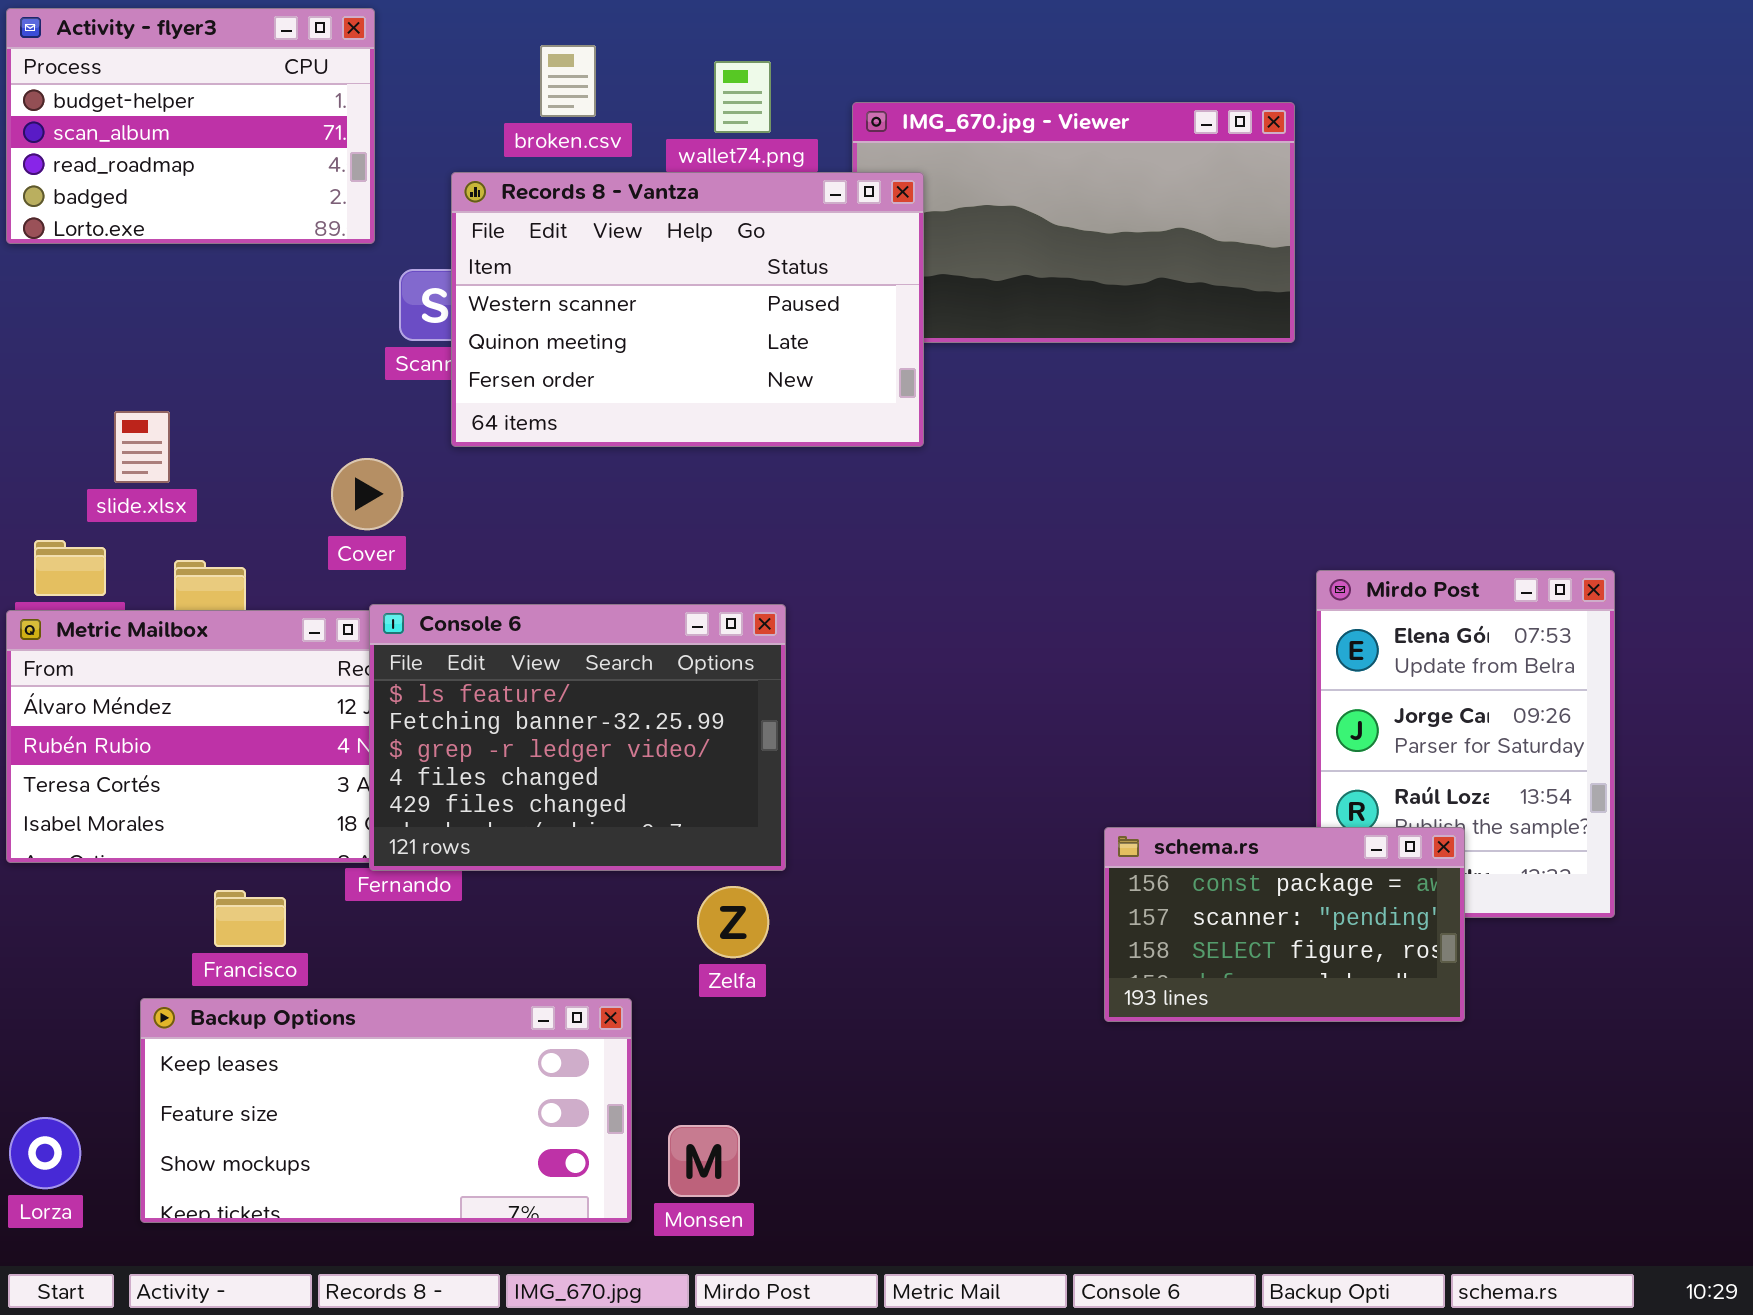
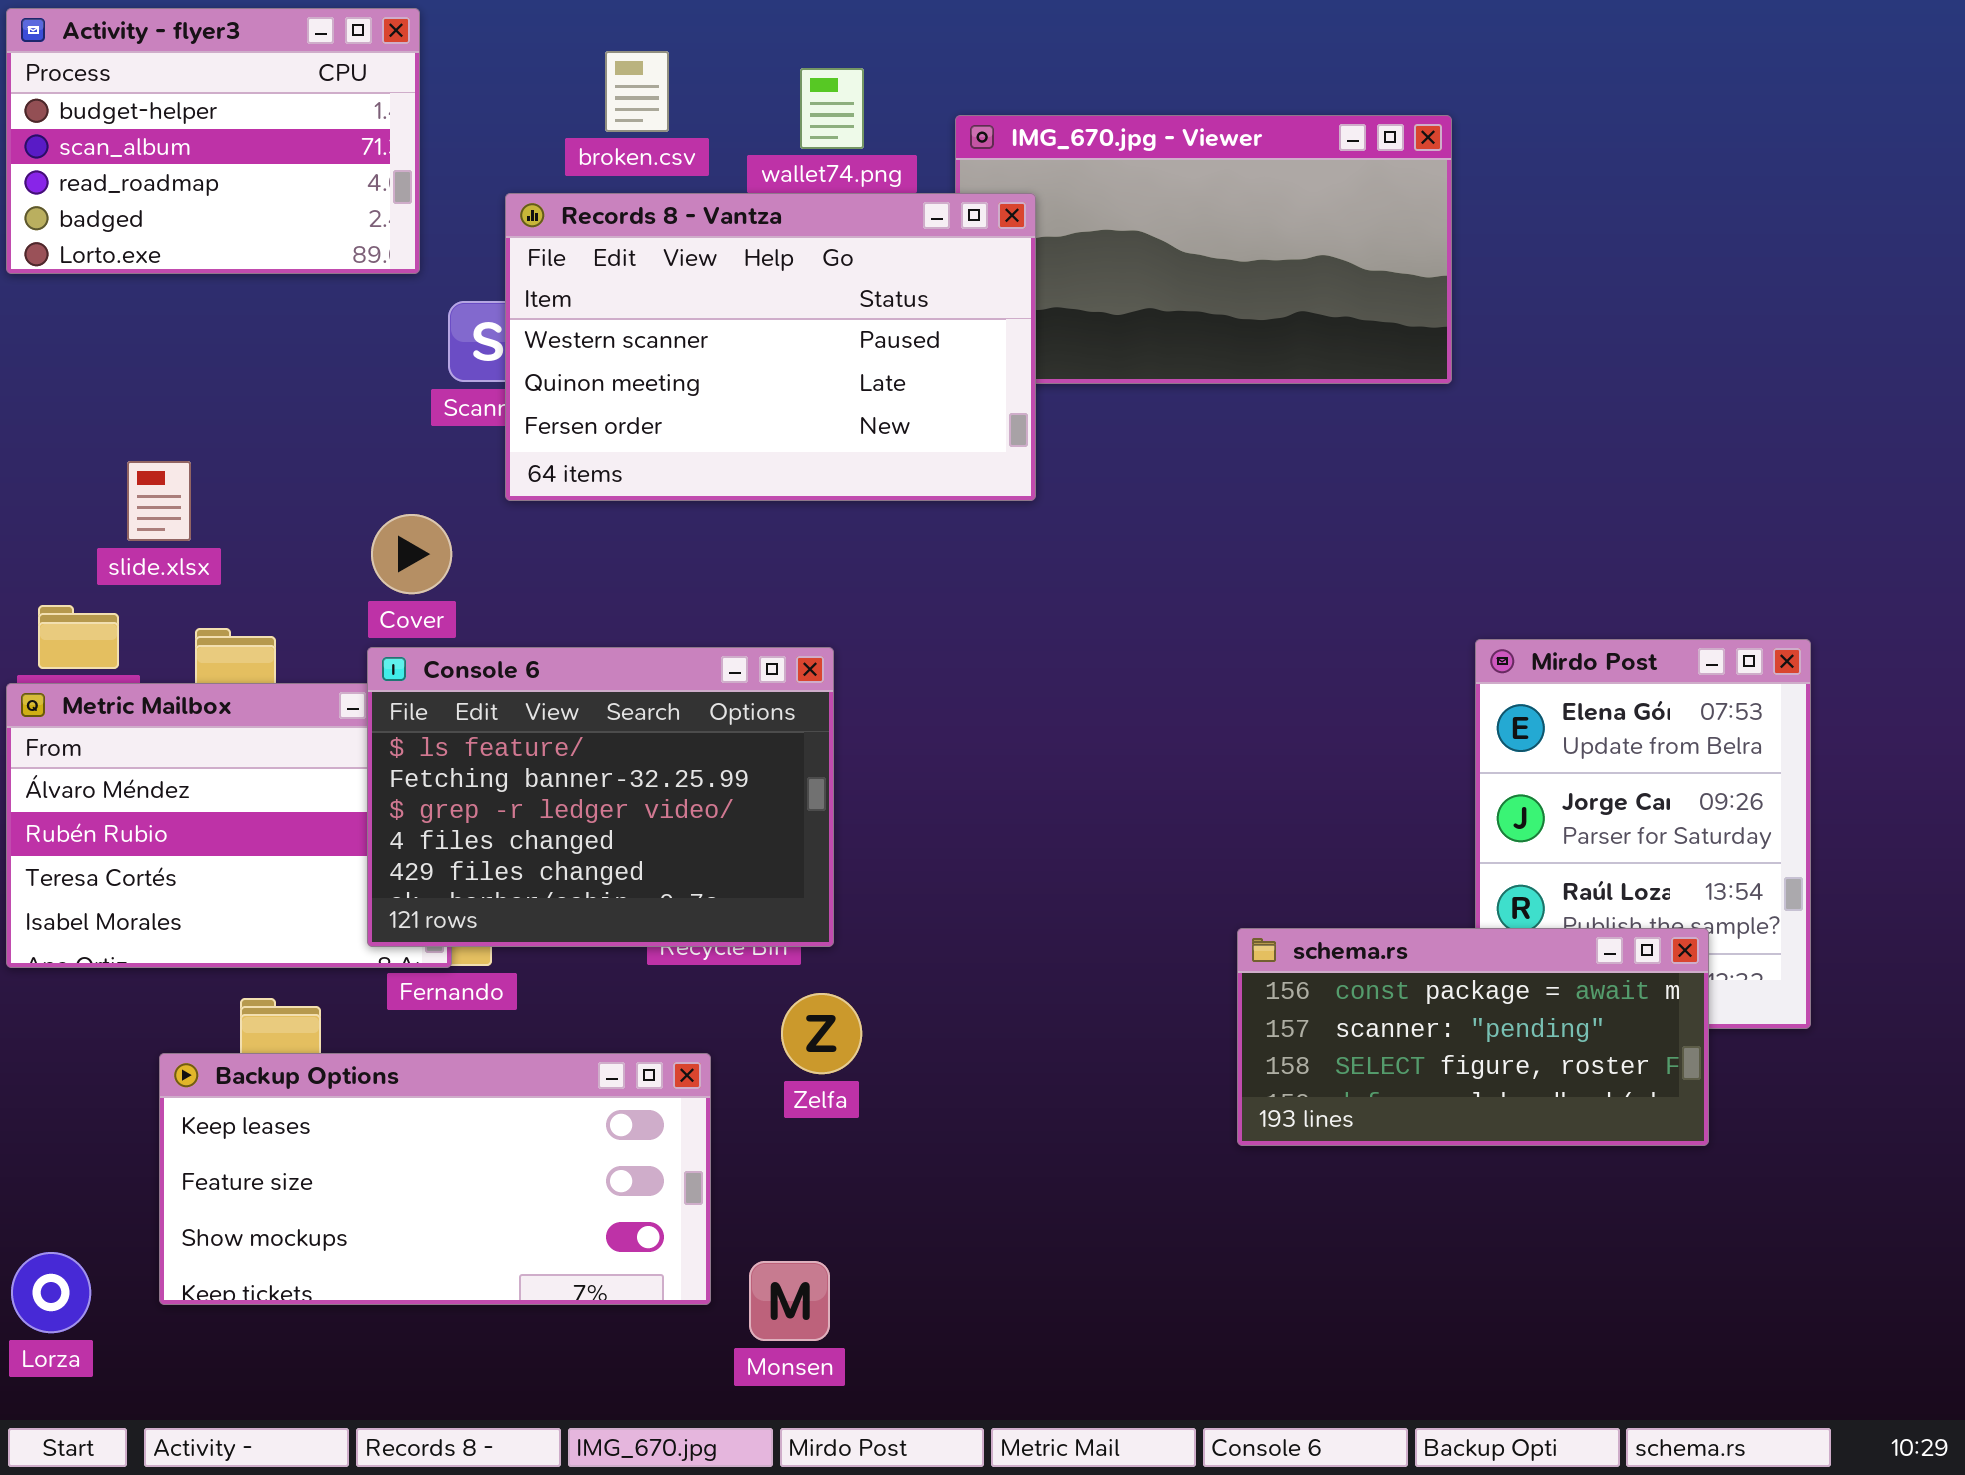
Console 6: [369,604,786,871] -> [367,647,834,947], moved
schema.rs: [1104,827,1465,1022] -> [1237,928,1709,1146], resized
Backup Options: [140,998,632,1223] -> [159,1053,711,1305], moved

